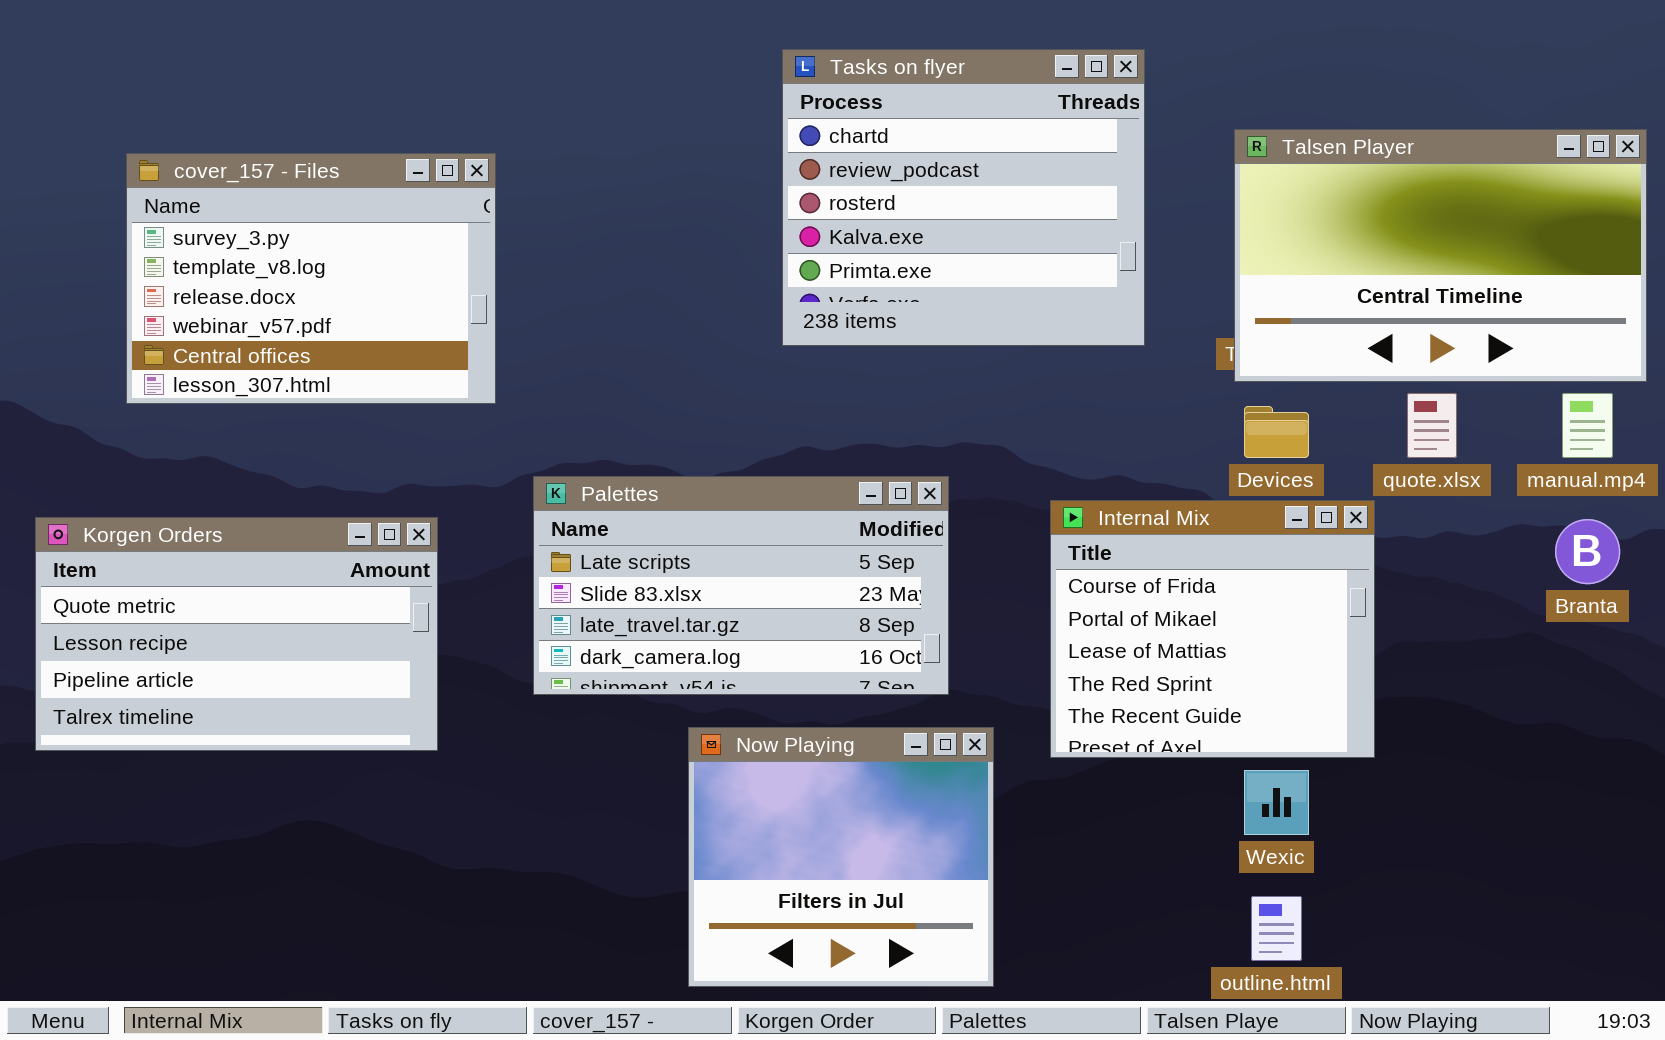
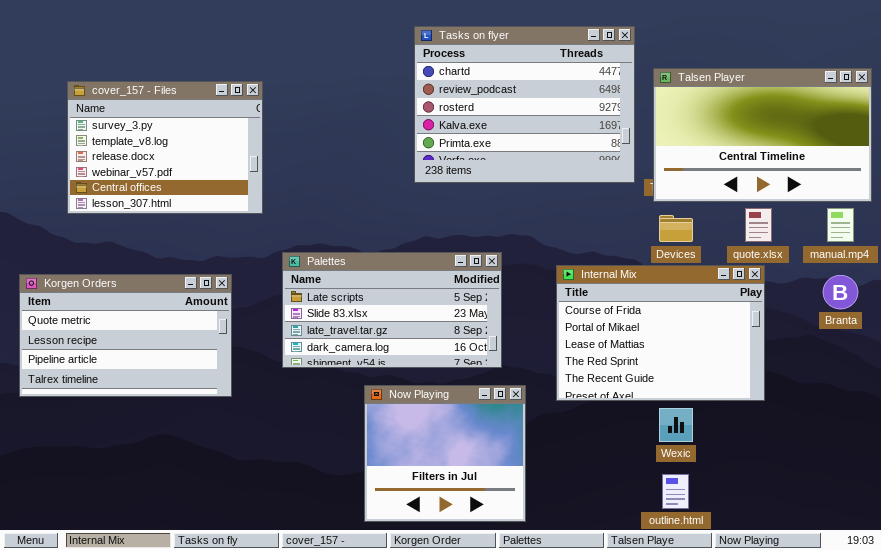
Tasks on flyer: [782,49,1145,346] -> [414,26,635,183], resized
Internal Mix: [1050,500,1375,758] -> [556,265,765,401], resized

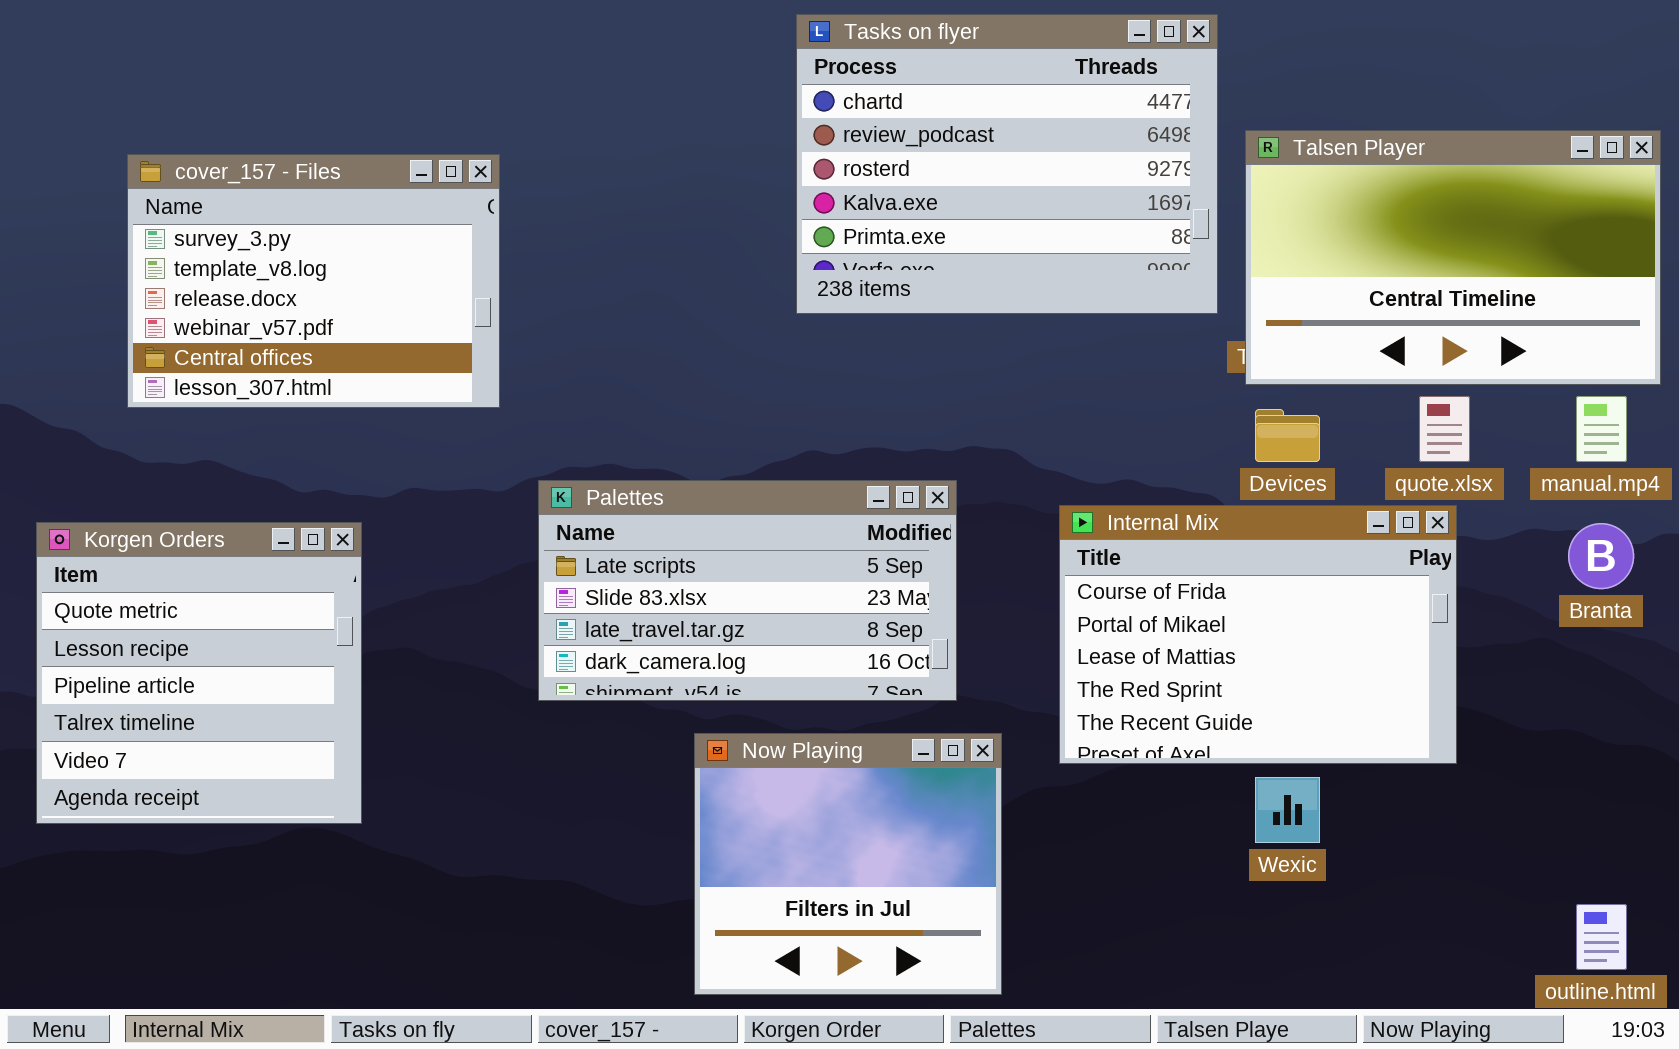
Tasks on flyer: [414,26,635,183] -> [796,14,1218,314], moved
Korgen Orders: [19,274,232,397] -> [36,522,362,824], resized
outline.html: [662,474,689,509] -> [1576,904,1627,970], moved

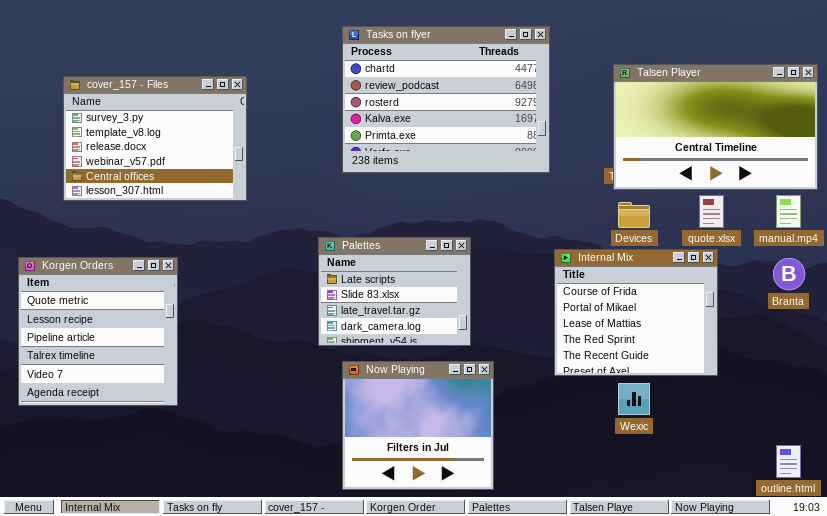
Tasks on flyer: [796,14,1218,314] -> [342,26,550,173], moved
Palettes: [538,480,957,701] -> [318,237,471,346], resized
Internal Mix: [1059,505,1457,764] -> [554,249,718,376], resized

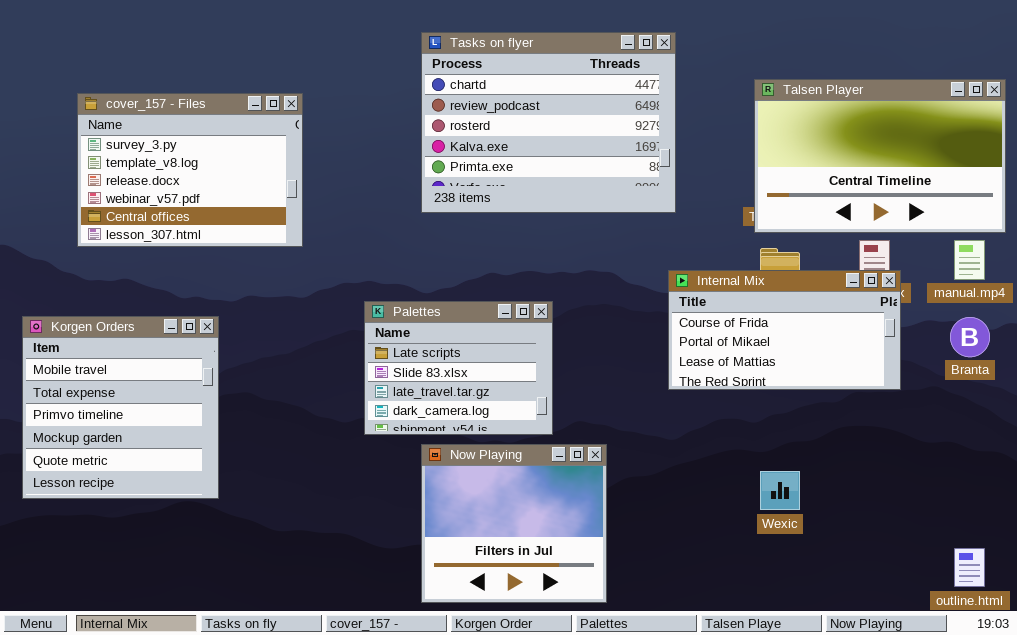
Palettes: [318,237,471,346] -> [364,301,553,435], moved
Internal Mix: [554,249,718,376] -> [668,270,901,390], moved, resized
Korgen Orders: [18,257,178,406] -> [22,316,219,499], scrolled up 4 rows

